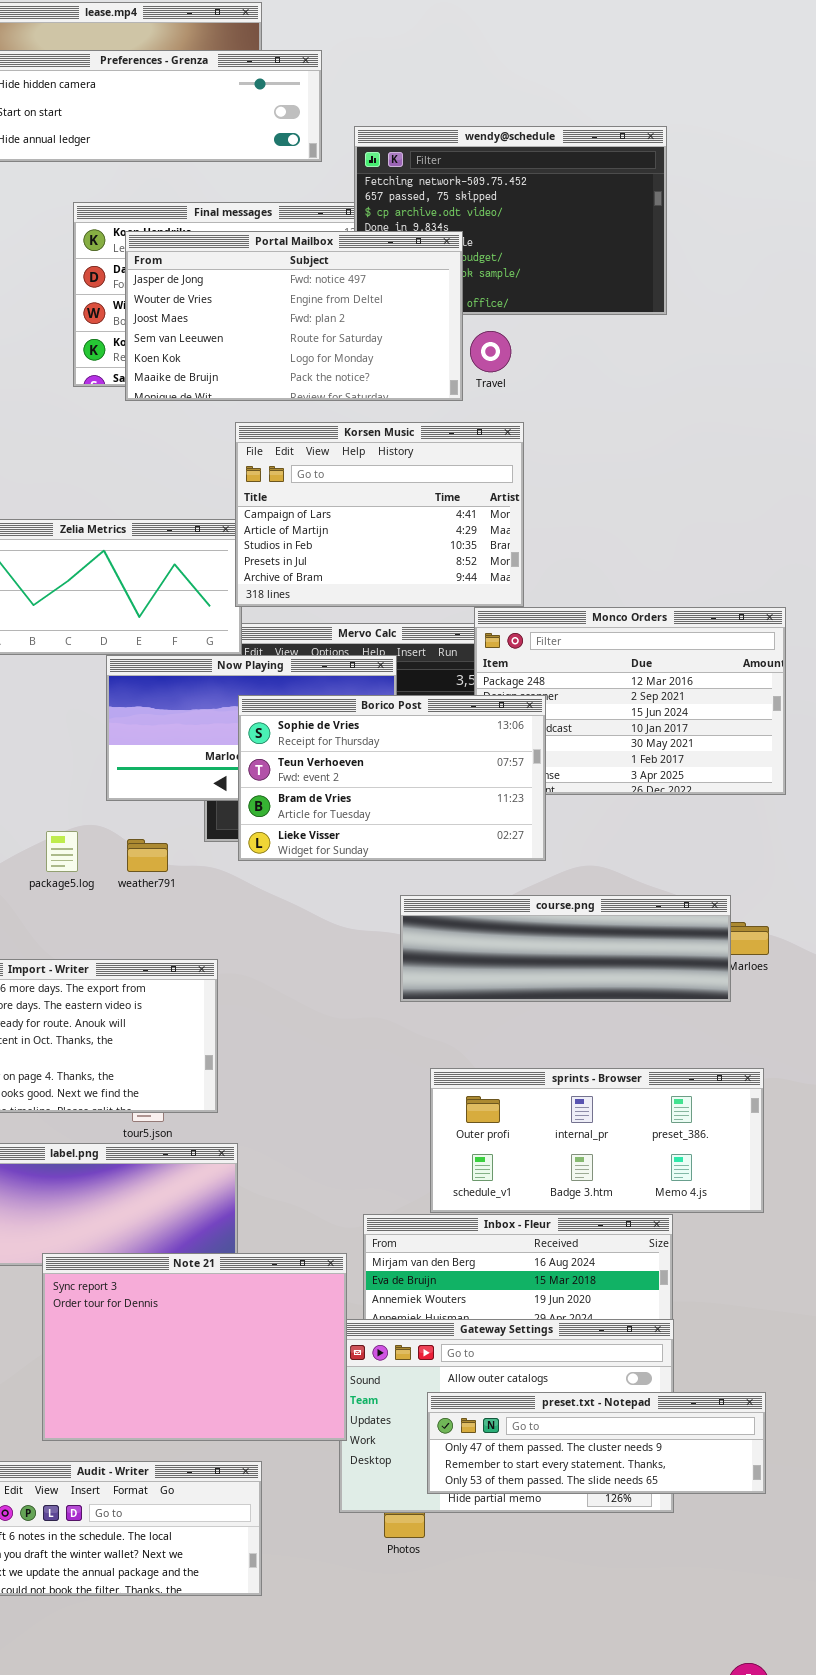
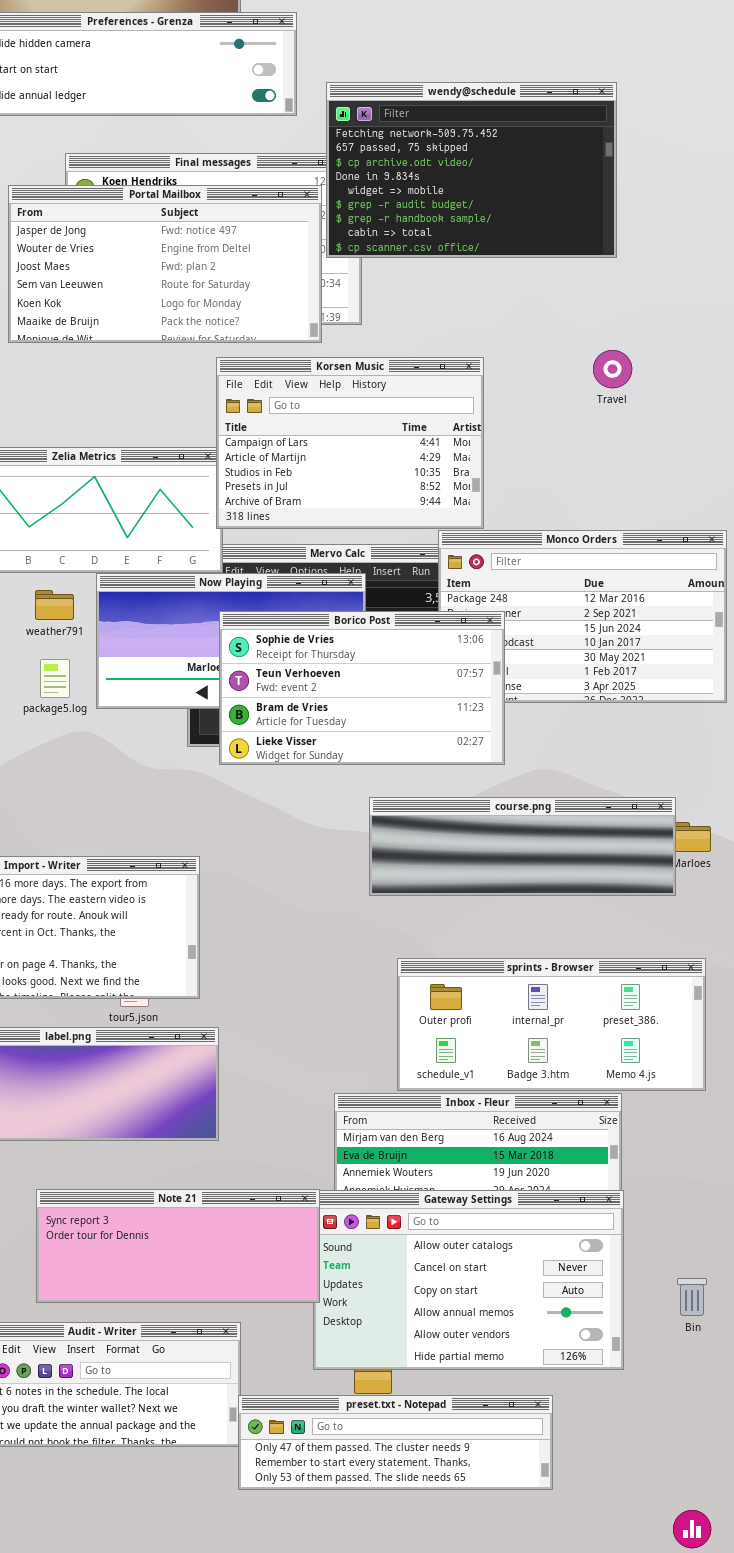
Portal Mailbox: [125,231,463,401] -> [8,185,322,343], moved
Travel: [470,331,511,372] -> [593,350,632,388], moved
package5.log: [46,831,78,872] -> [40,659,70,698], moved
weather791: [127,839,168,872] -> [35,590,74,620], moved
Note 21: [42,1253,347,1441] -> [36,1189,320,1303], resized
preset.txt - Notepad: [427,1392,766,1494] -> [238,1395,553,1490], moved

